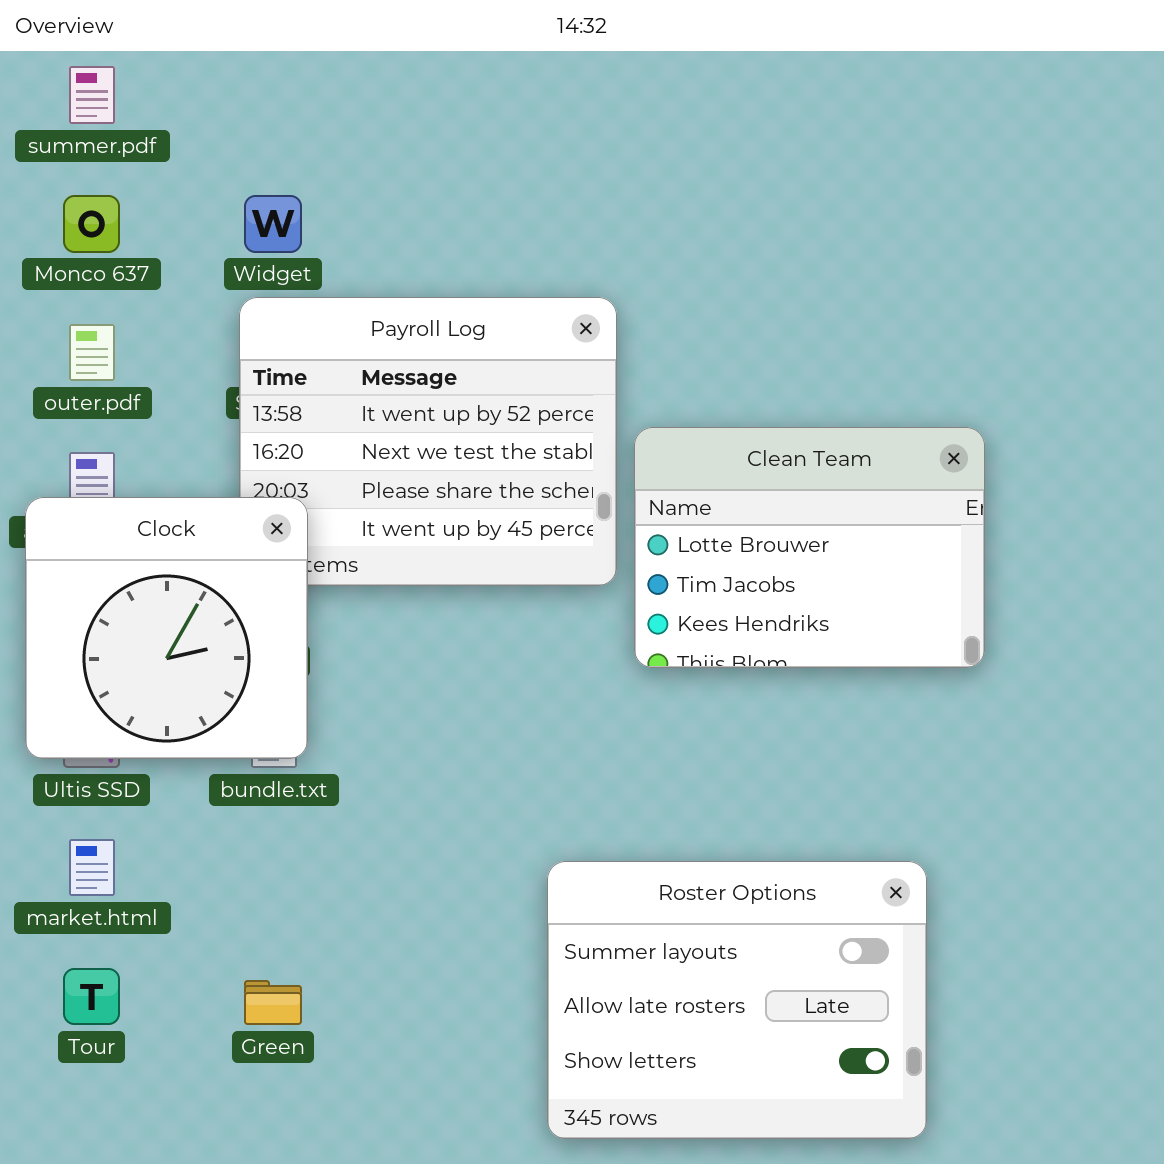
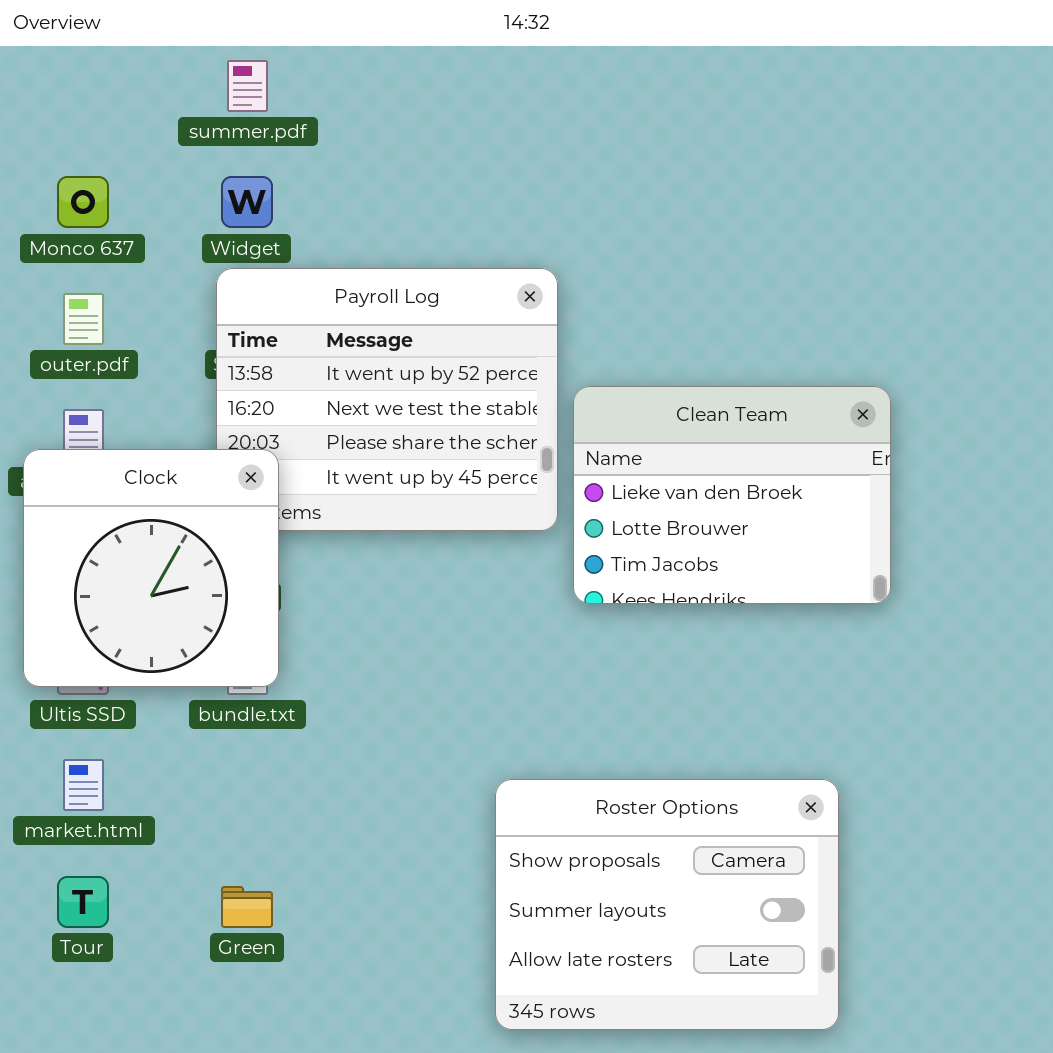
summer.pdf: [69,66,115,124] -> [227,60,268,112], moved
Clean Team: [634,427,985,668] -> [573,386,891,604], scrolled up 1 row
Roster Options: [547,861,927,1139] -> [495,779,839,1030], scrolled up 1 row

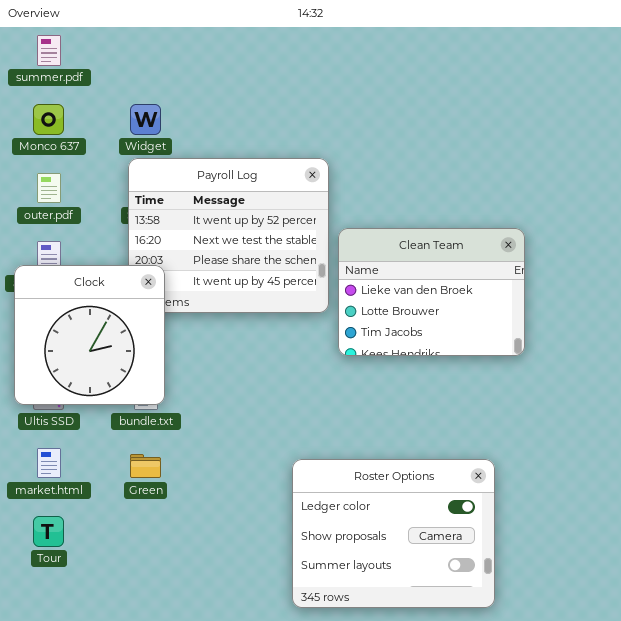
summer.pdf: [227,60,268,112] -> [37,35,61,66], moved
Roster Options: [495,779,839,1030] -> [292,459,495,608], scrolled up 1 row
Green: [221,886,273,928] -> [130,454,161,478], moved

